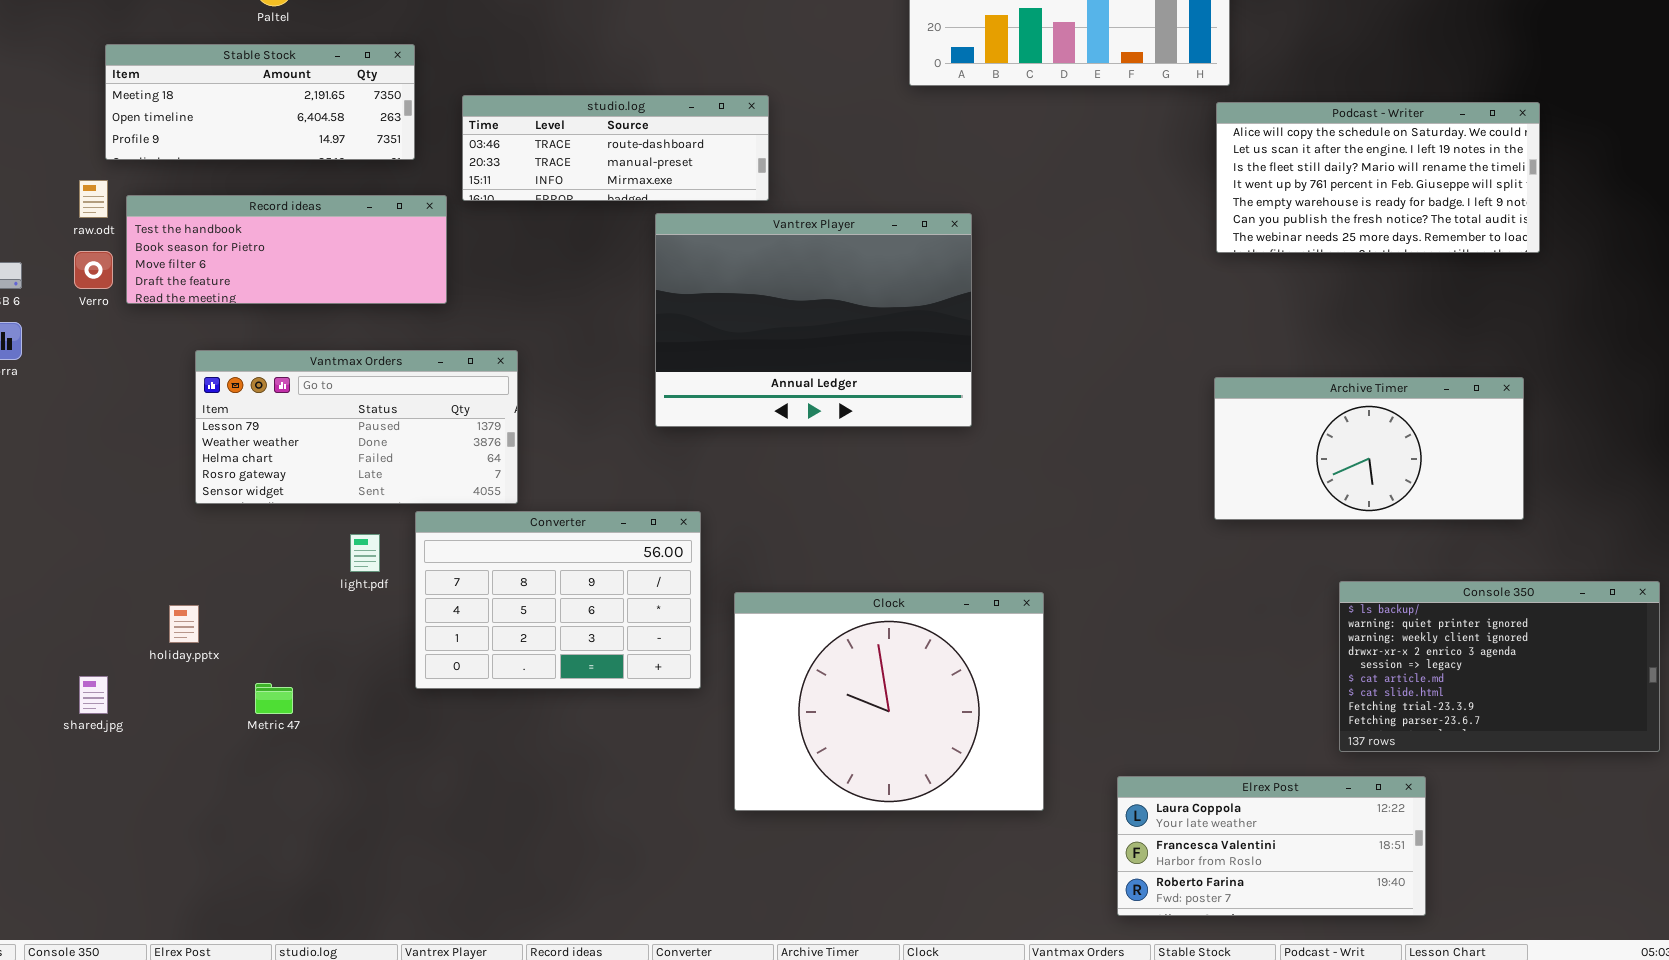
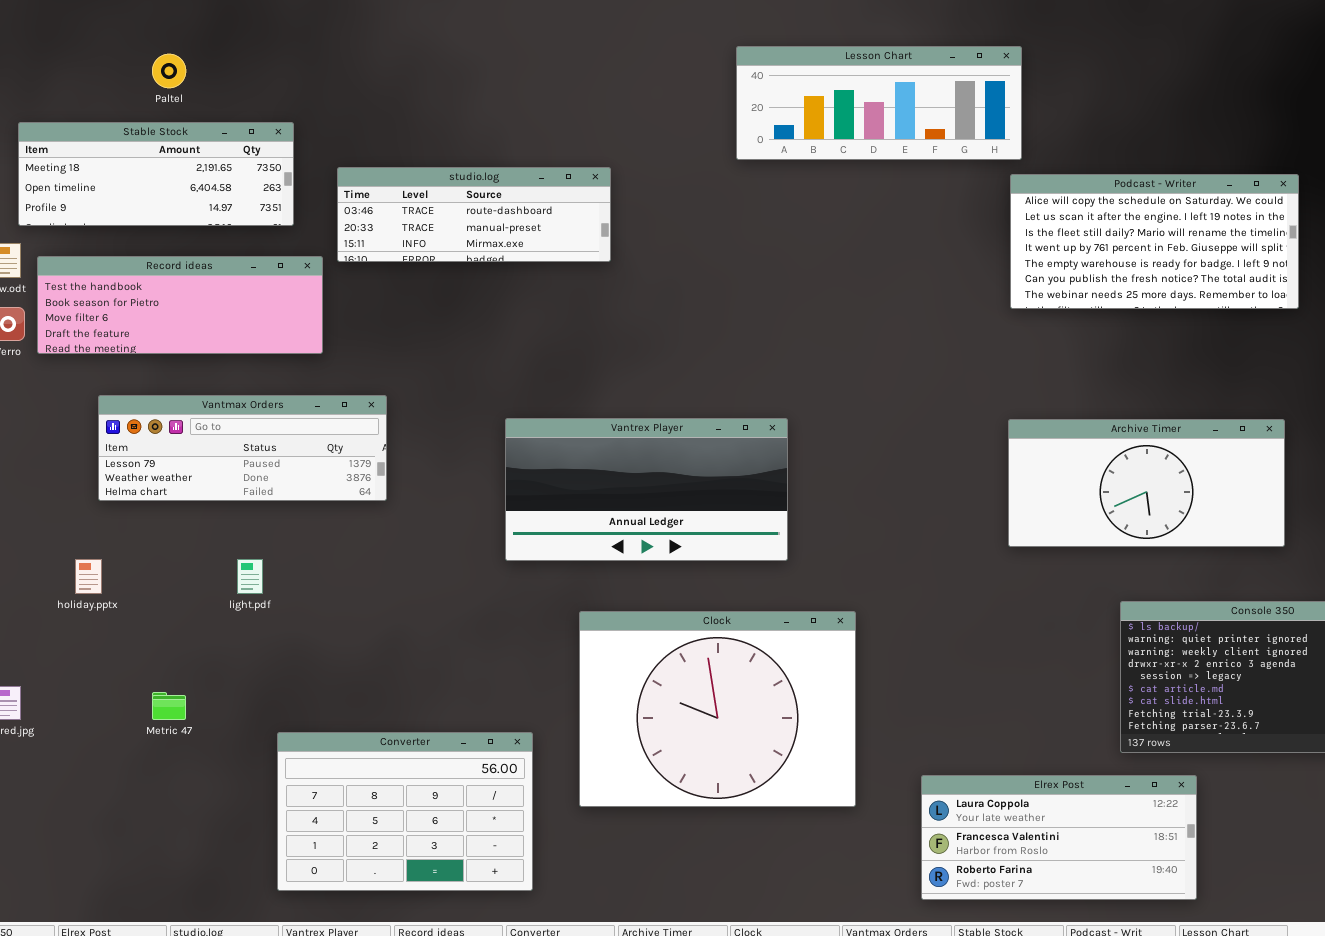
Vantrex Player: [655,213,972,427] -> [505,418,788,561], moved, resized
Vantmax Orders: [195,350,518,504] -> [98,395,387,501], resized
Converter: [415,511,701,689] -> [277,732,533,891], moved
holiday.pptx: [169,605,199,643] -> [75,559,102,594], moved

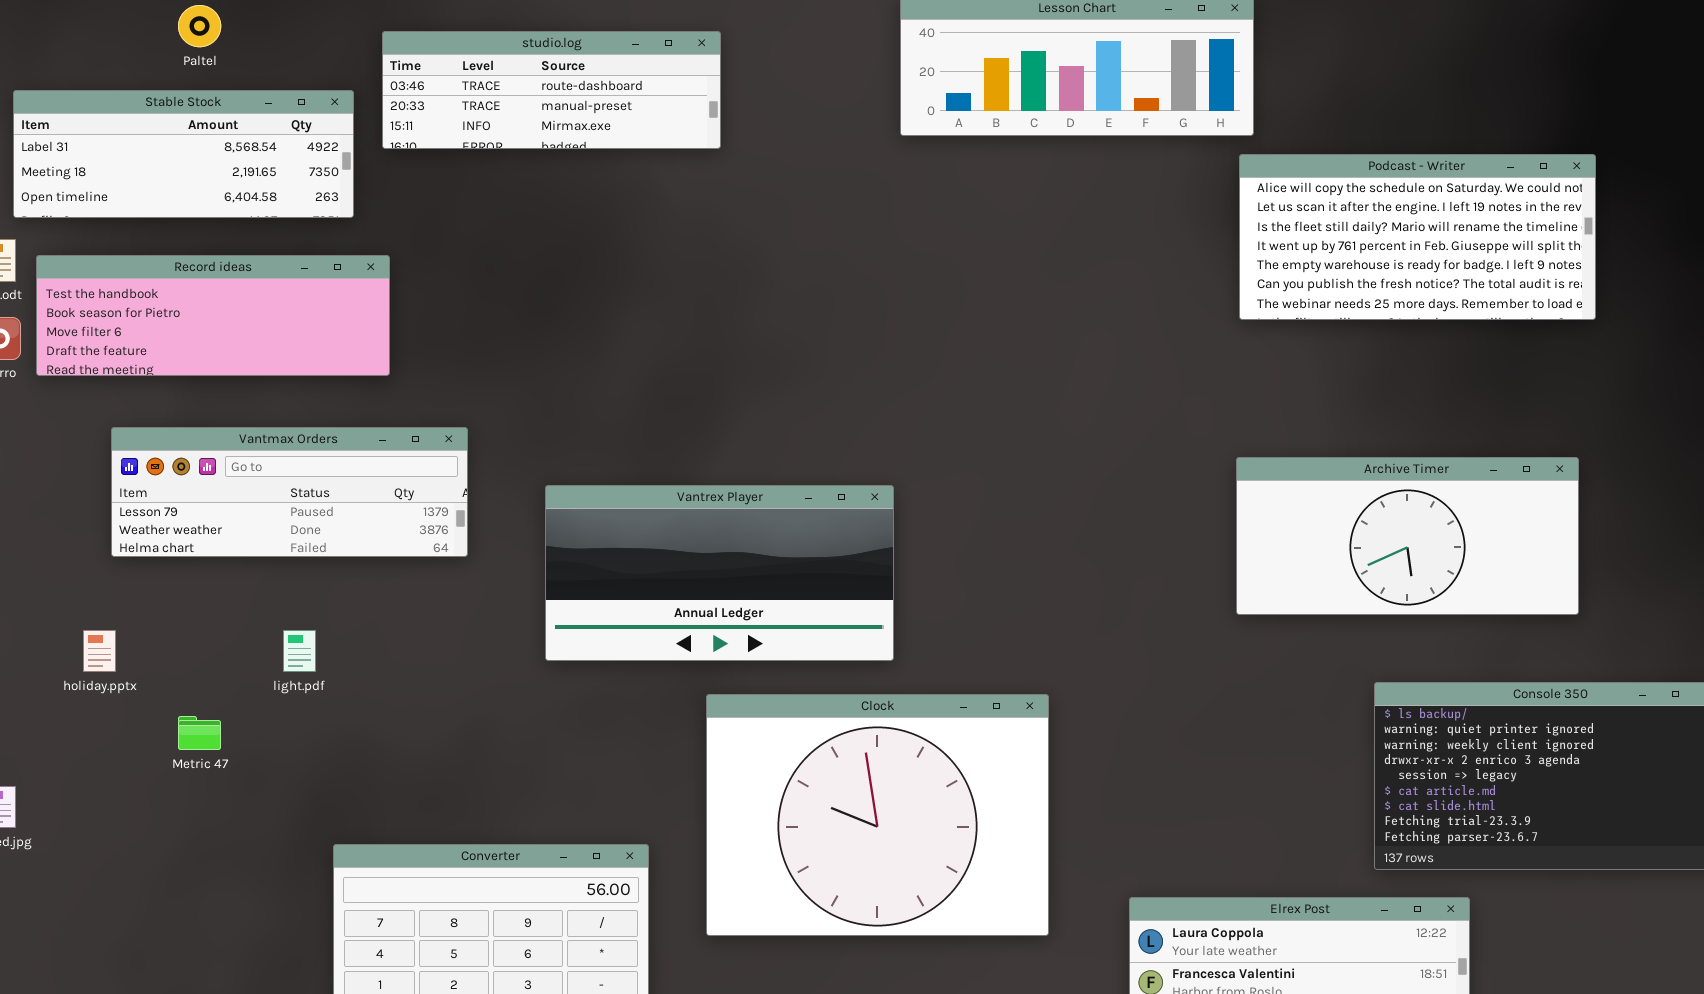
Stable Stock: [18,122,294,226] -> [13,90,354,218], scrolled up 1 row
studio.log: [337,167,611,262] -> [382,31,721,149], moved
Vantrex Player: [505,418,788,561] -> [545,485,894,661], moved
Metric 47: [152,692,186,720] -> [178,716,221,750], moved

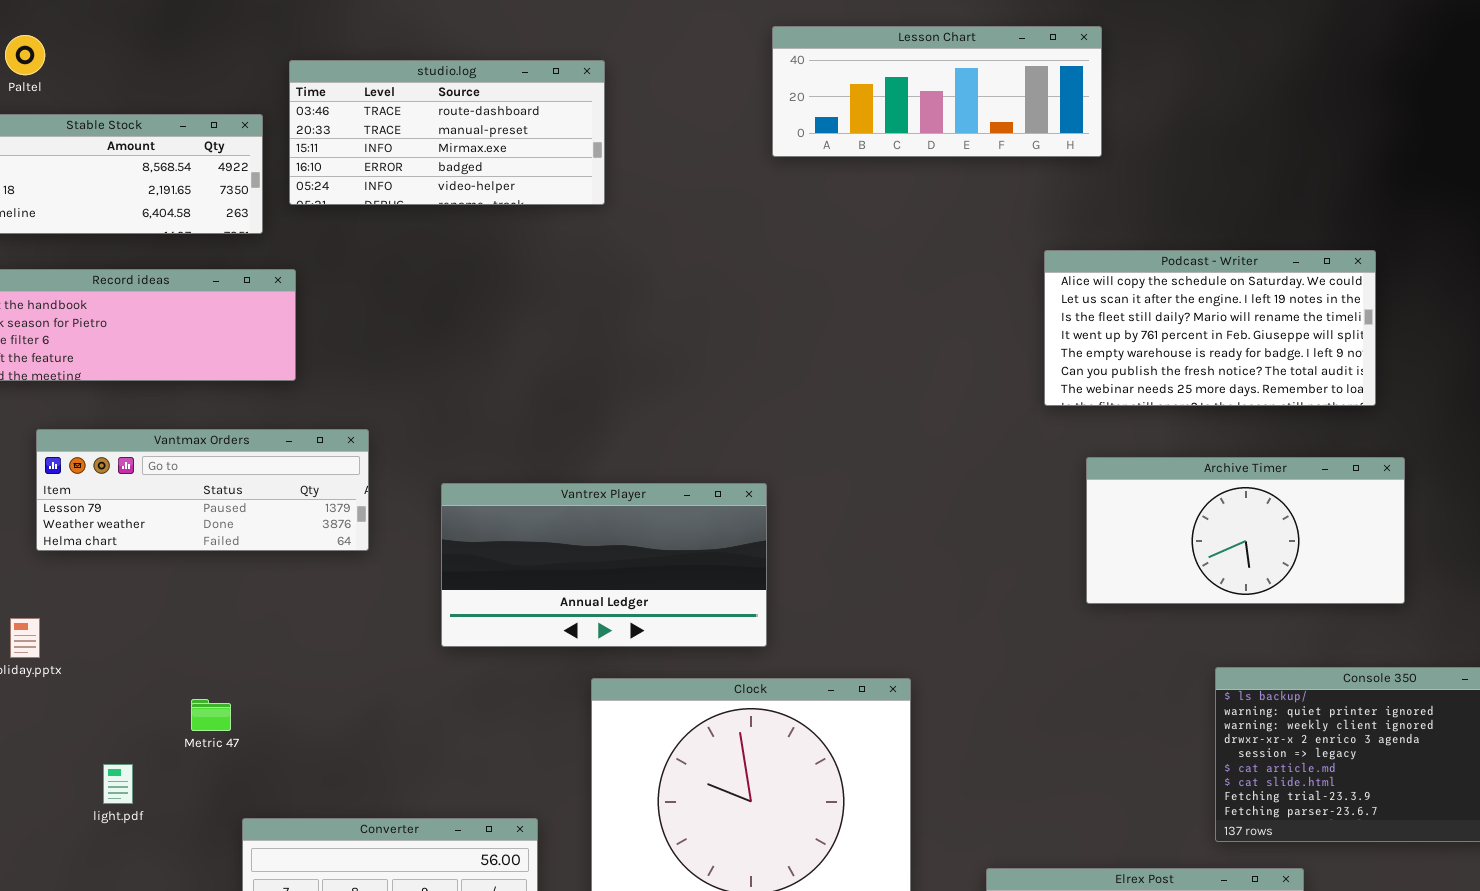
Paltel: [178,5,221,47] -> [5,35,45,75], moved
studio.log: [382,31,721,149] -> [289,60,605,205], resized
Podcast - Writer: [1239,154,1596,320] -> [1044,250,1376,406], moved
light.pdf: [283,630,316,672] -> [103,764,133,804], moved
Metric 47: [178,716,221,750] -> [191,699,231,731], moved

